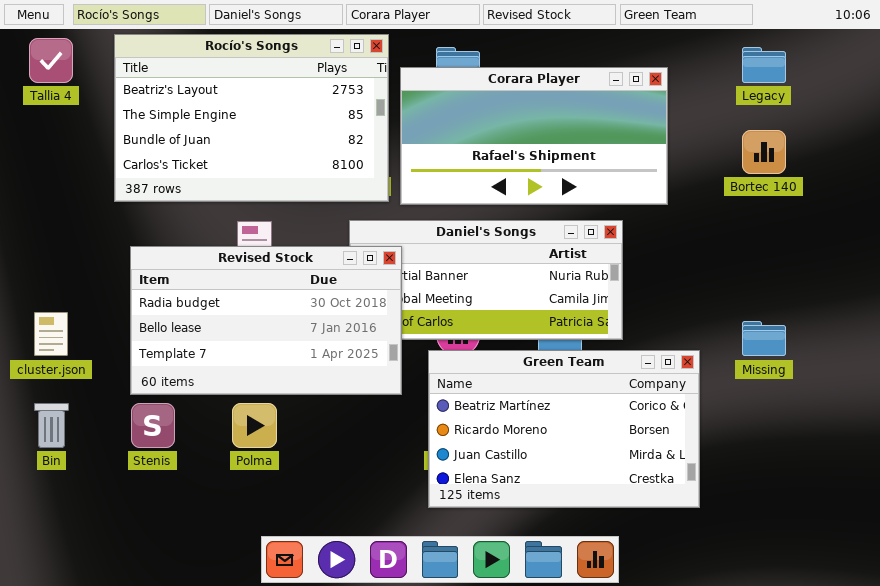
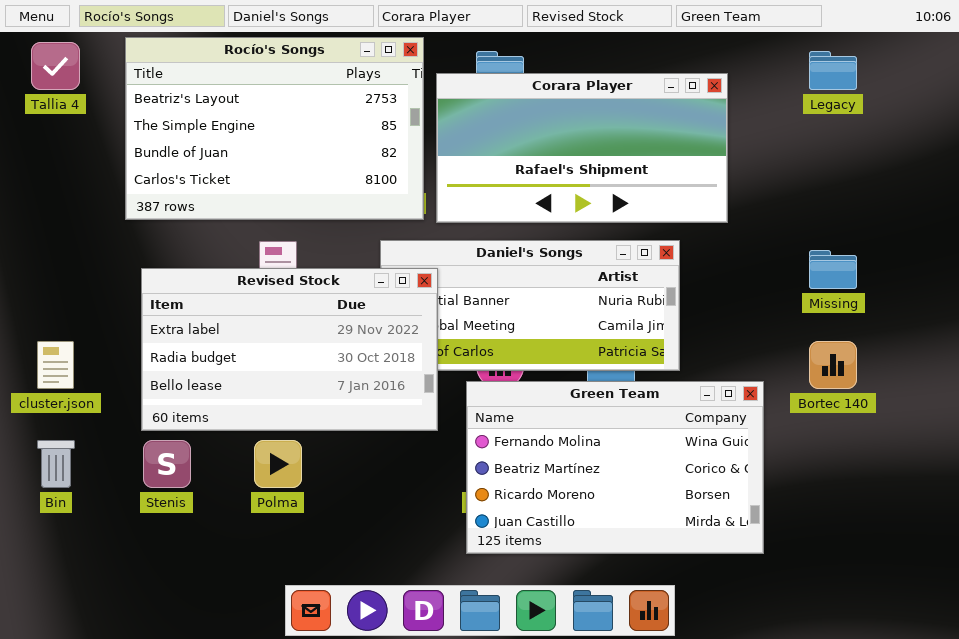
Bortec 140: [742,130,786,174] -> [809,341,857,389], moved
Revised Stock: [130,246,402,395] -> [141,268,438,431], scrolled up 1 row
Missing: [742,321,786,356] -> [809,250,857,289], moved
Green Team: [428,350,700,508] -> [466,381,764,554], scrolled up 1 row

